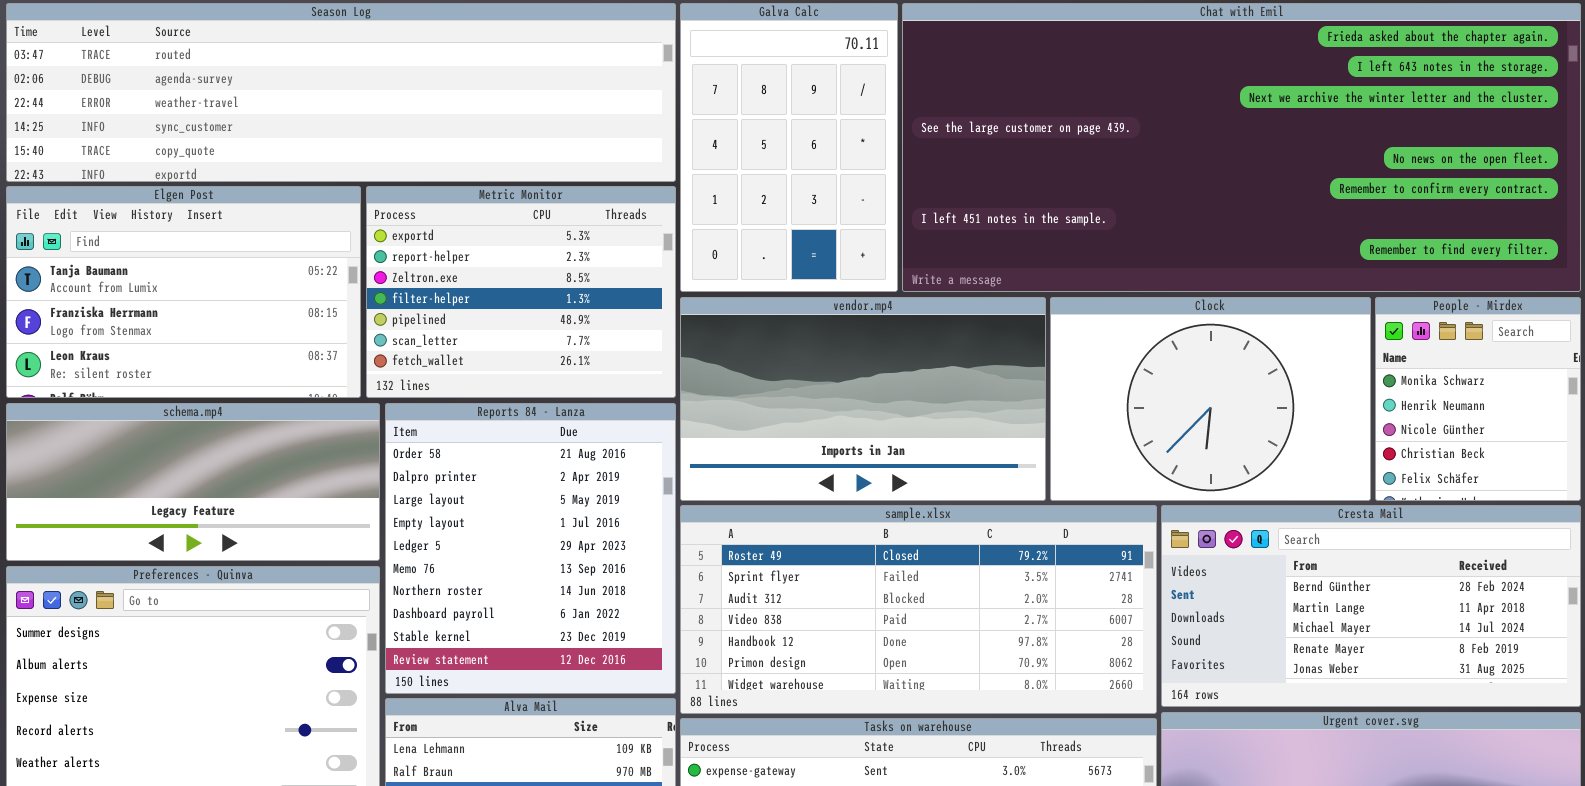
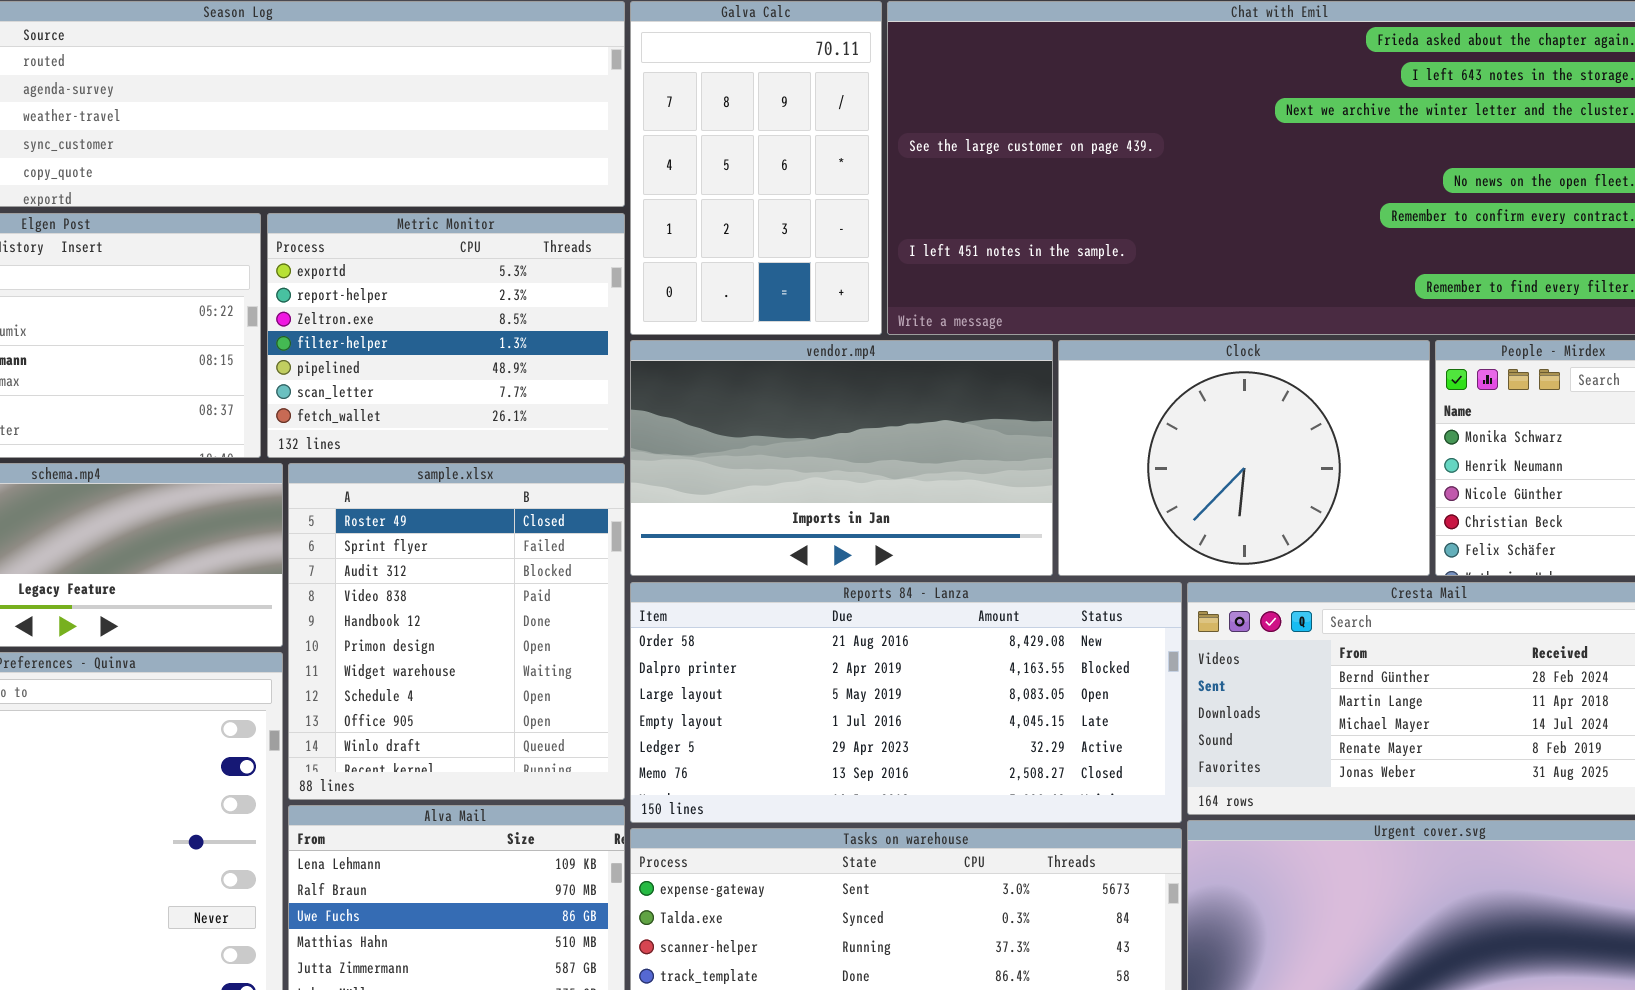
Reports 84 - Lanza: [385,403,676,694] -> [630,582,1182,823], moved, resized
sample.xlsx: [680,505,1157,714] -> [288,463,625,800], moved, resized

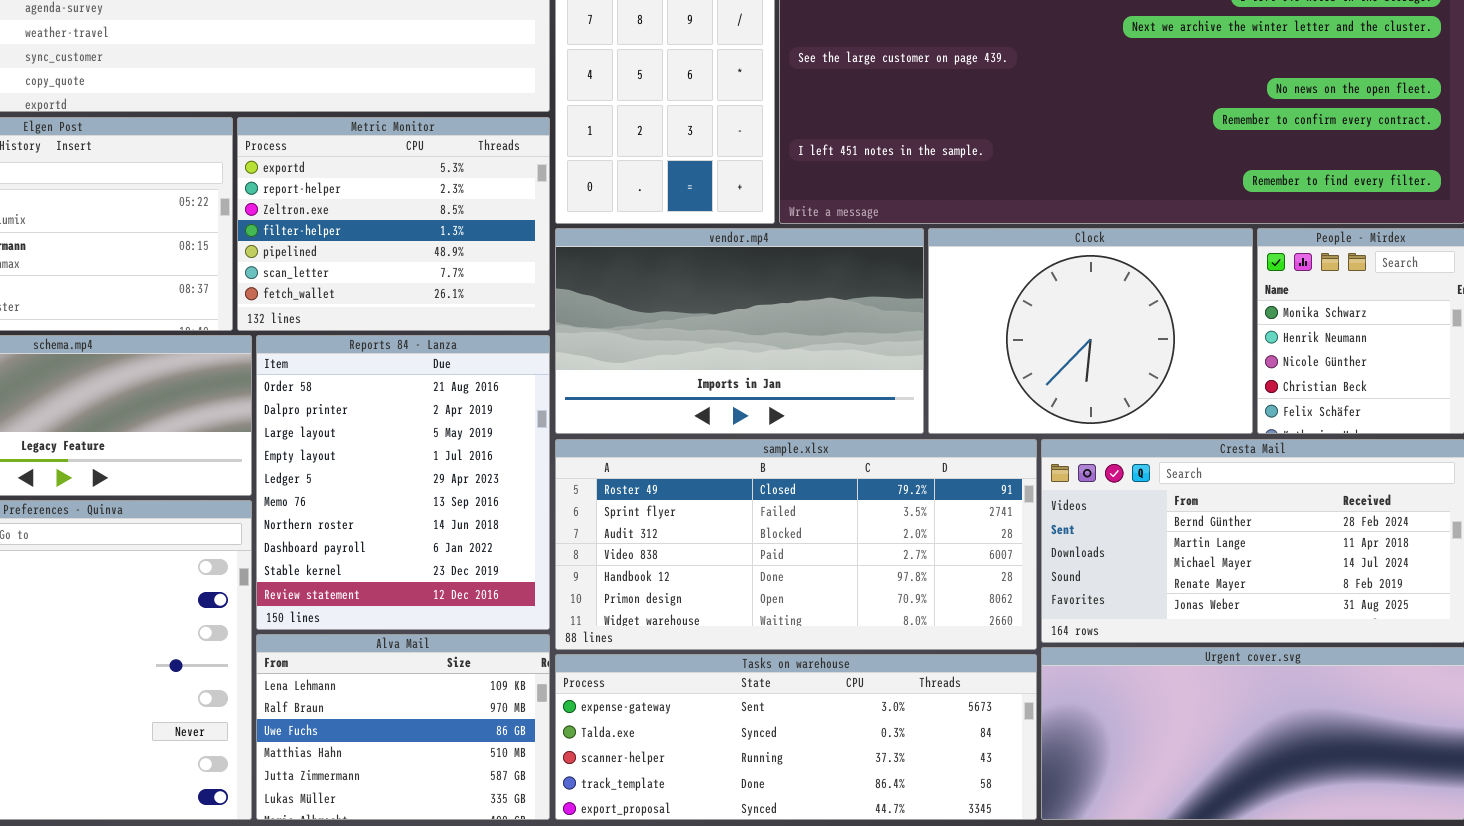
sample.xlsx: [288,463,625,800] -> [555,439,1037,650], moved, resized
Reports 84 - Lanza: [630,582,1182,823] -> [256,335,550,630], moved, resized

